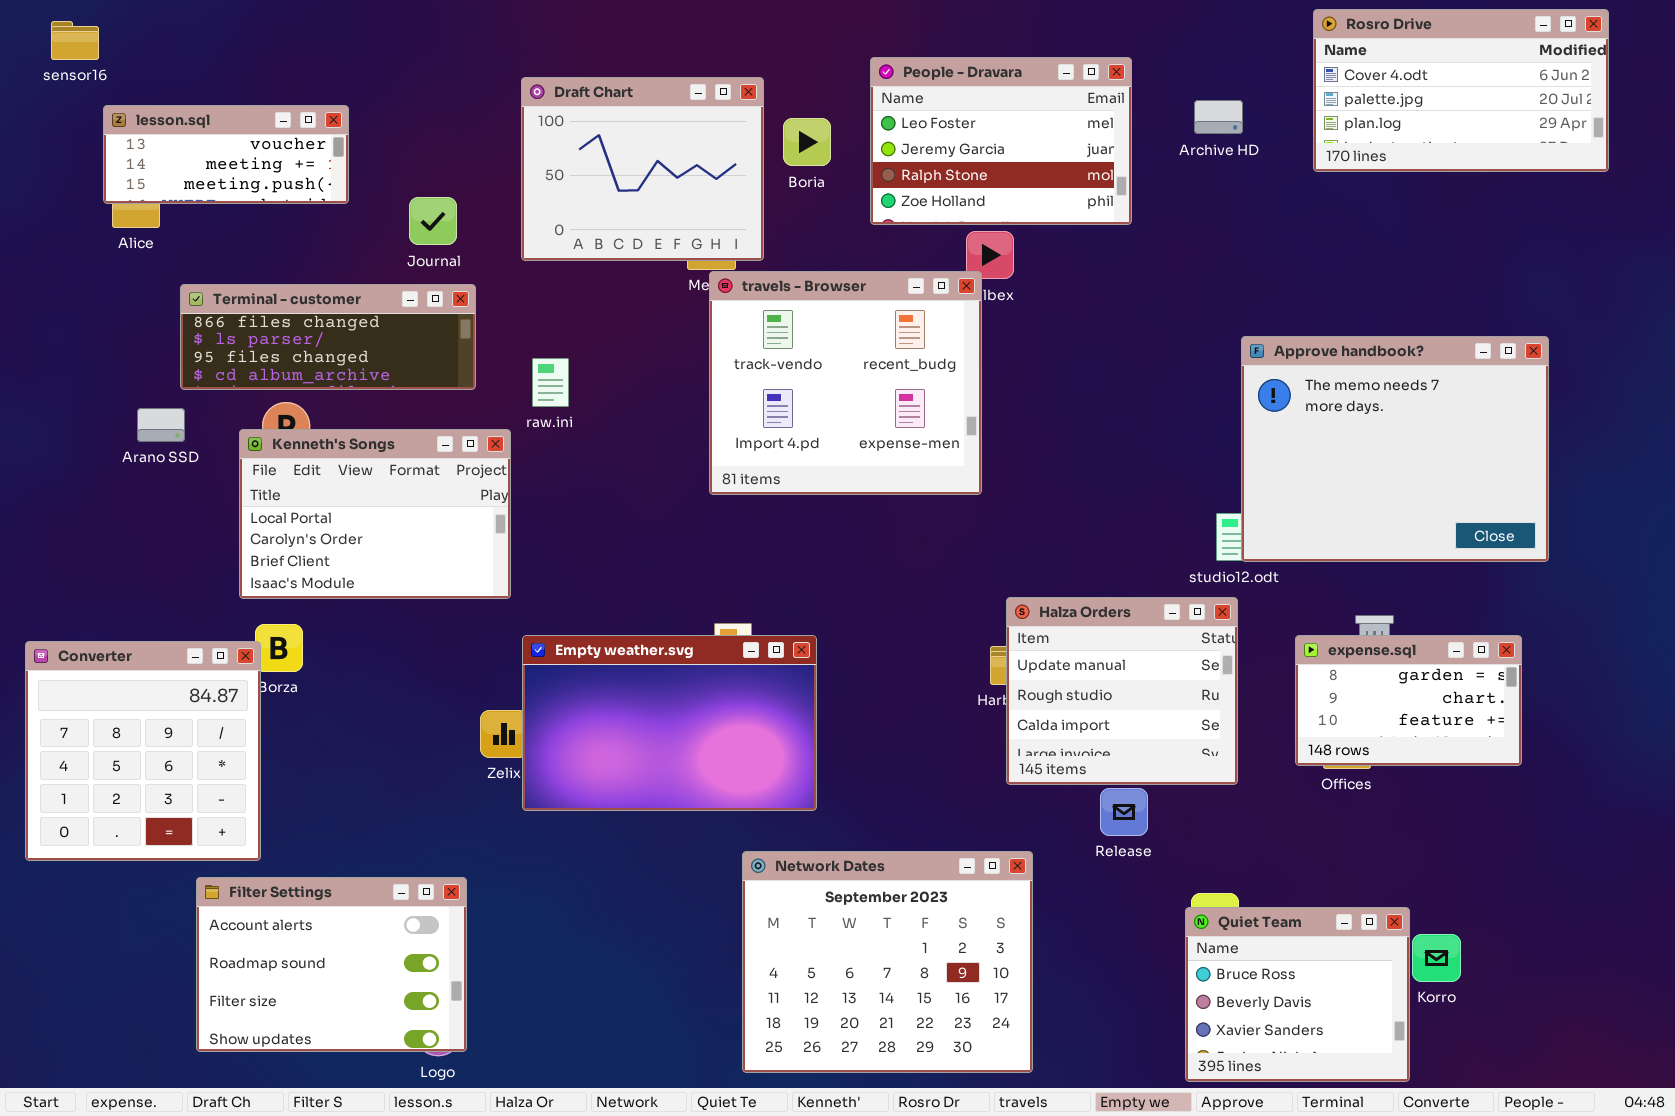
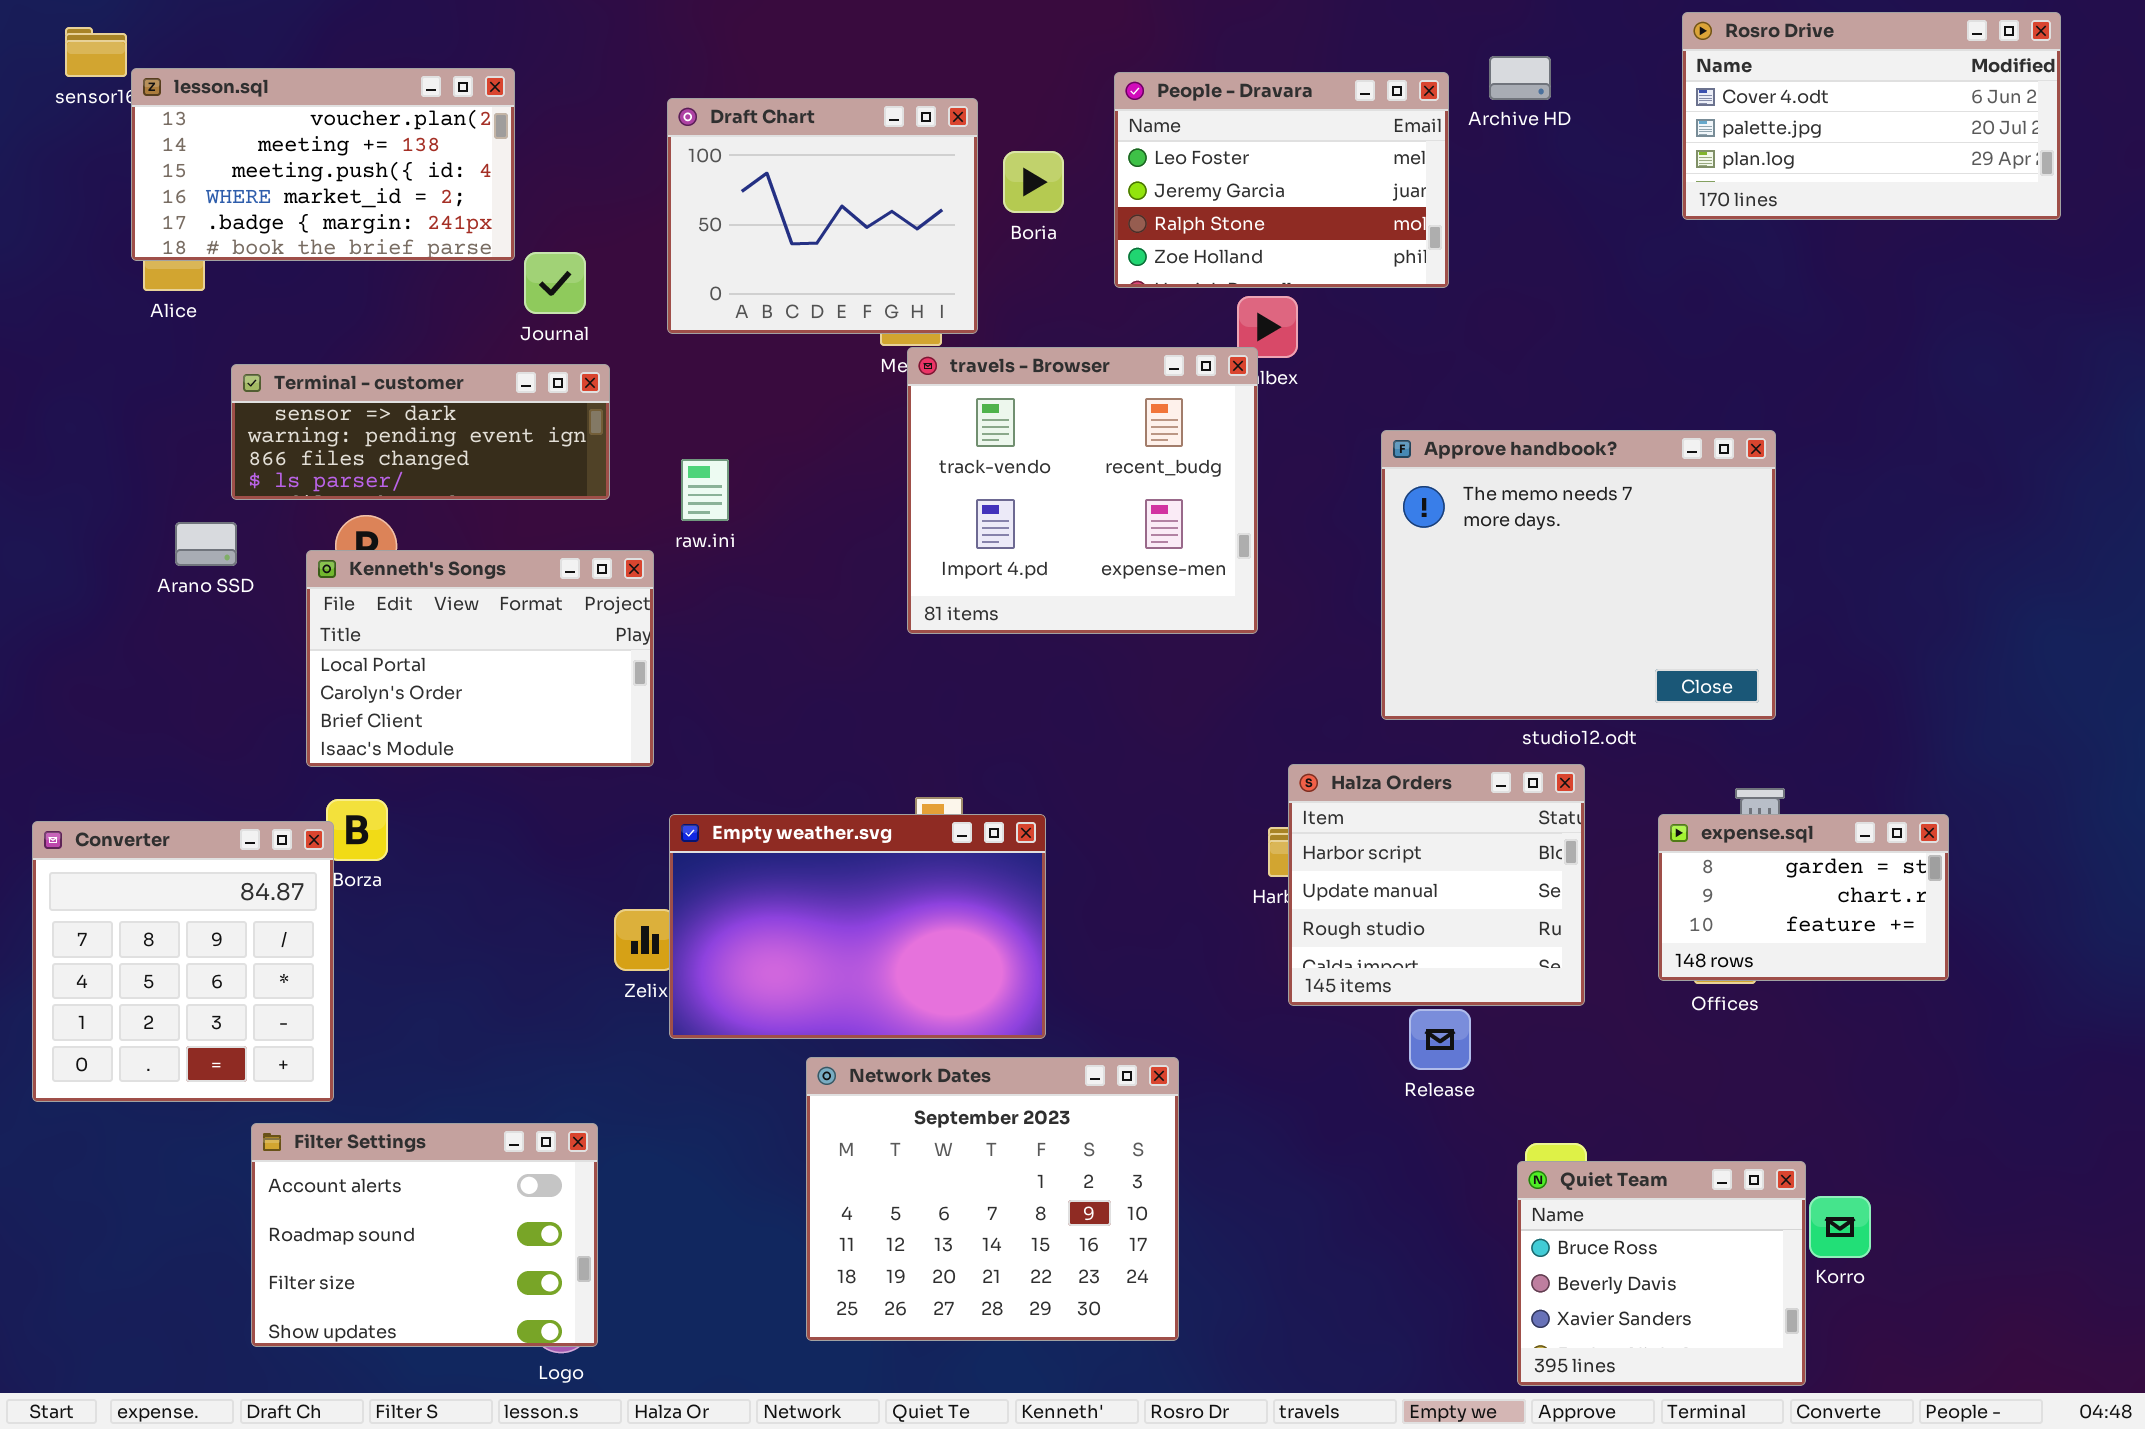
Archive HD: [1194,100,1243,134] -> [1489,56,1551,100], moved
lesson.sql: [103,105,349,204] -> [131,68,515,261], resized
Terminal - customer: [180,284,476,390] -> [231,364,610,500], scrolled up 2 rows
Approve handbook?: [1241,336,1549,562] -> [1381,430,1776,720], moved
Halza Orders: [1006,597,1238,785] -> [1288,764,1585,1006], scrolled up 1 row
Network Dates: [742,851,1033,1073] -> [806,1057,1179,1341], moved

